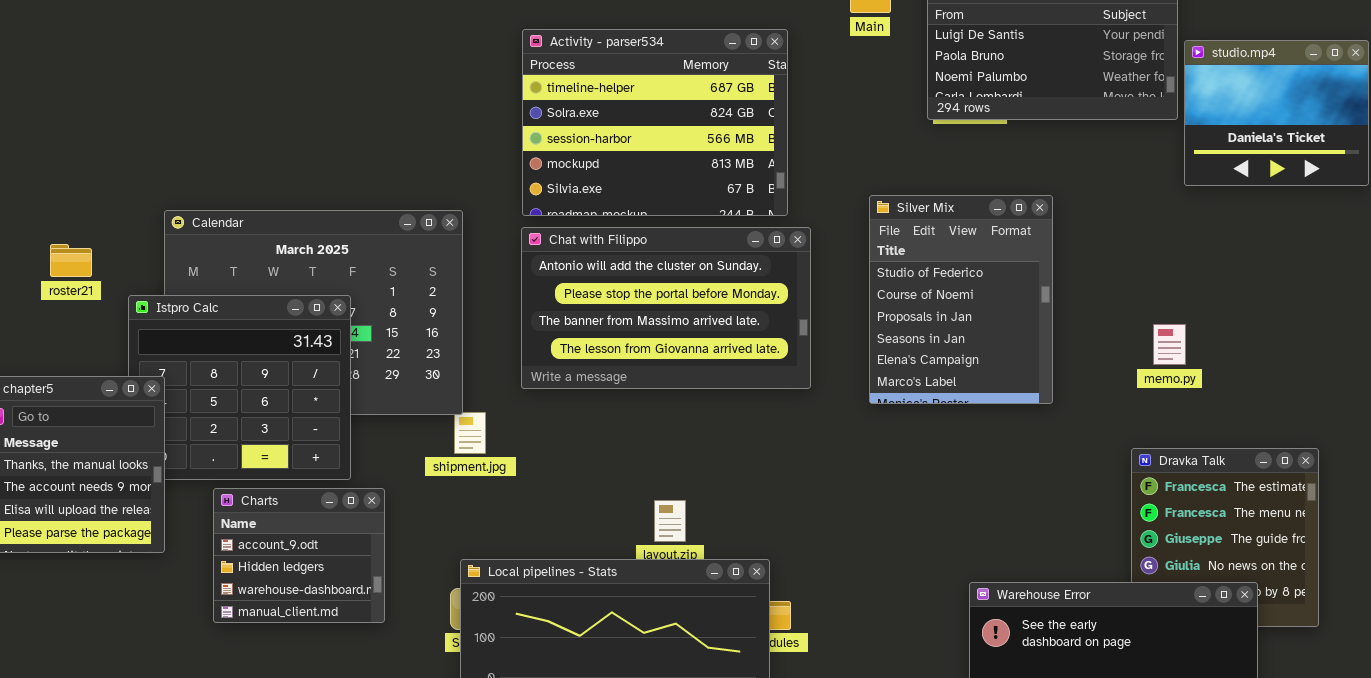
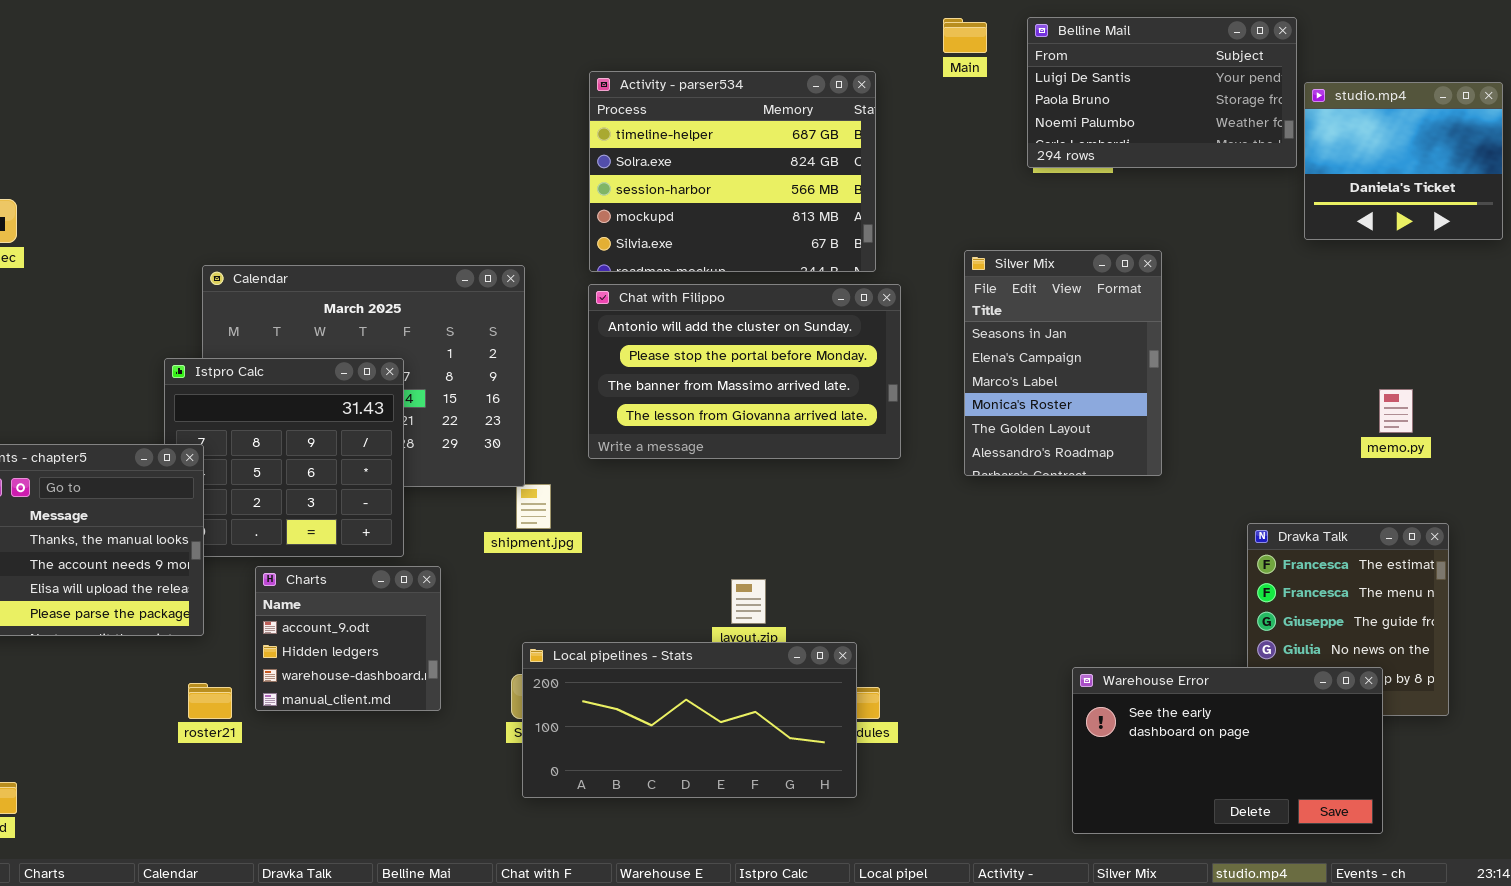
Silver Mix: [869,195,1053,404] -> [964,250,1162,476], scrolled down 3 rows
roster21: [50,244,92,277] -> [188,683,232,719], moved
memo.py: [1153,324,1186,365] -> [1379,389,1413,433], moved

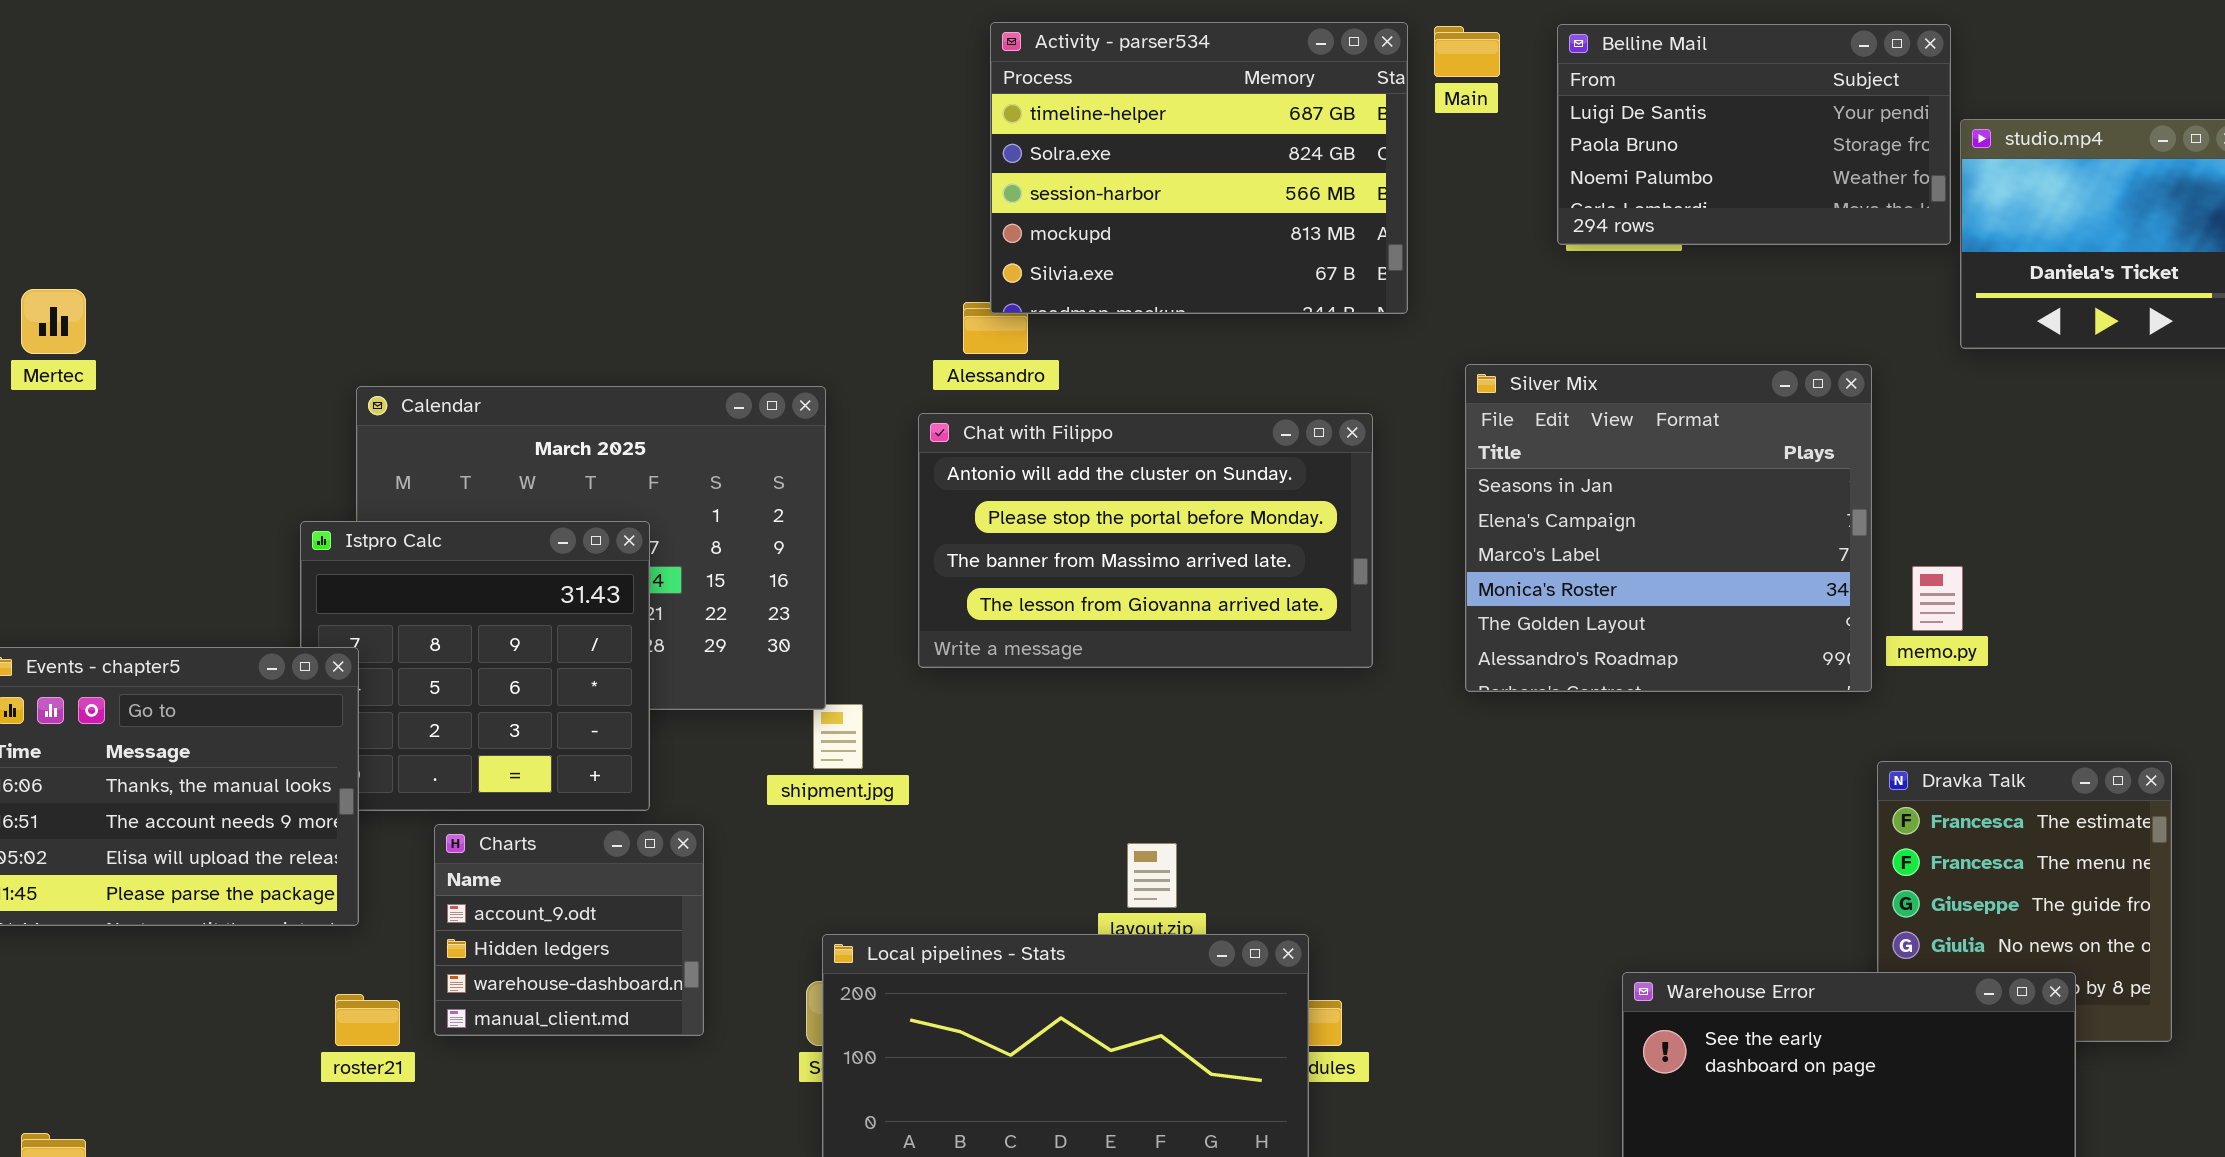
Activity - parser534: [589,71,876,272] -> [990,22,1408,314], moved
Silver Mix: [964,250,1162,476] -> [1465,364,1872,692], resized
memo.py: [1379,389,1413,433] -> [1912,566,1963,631], moved

